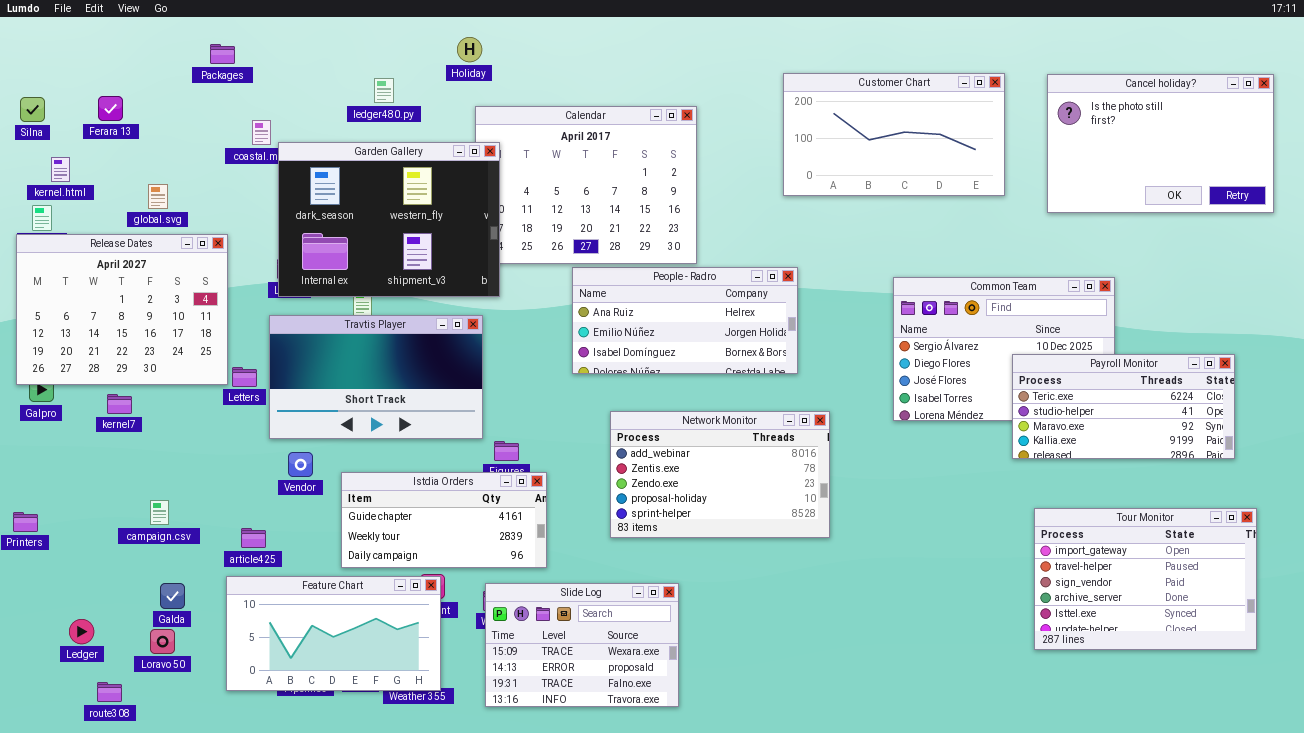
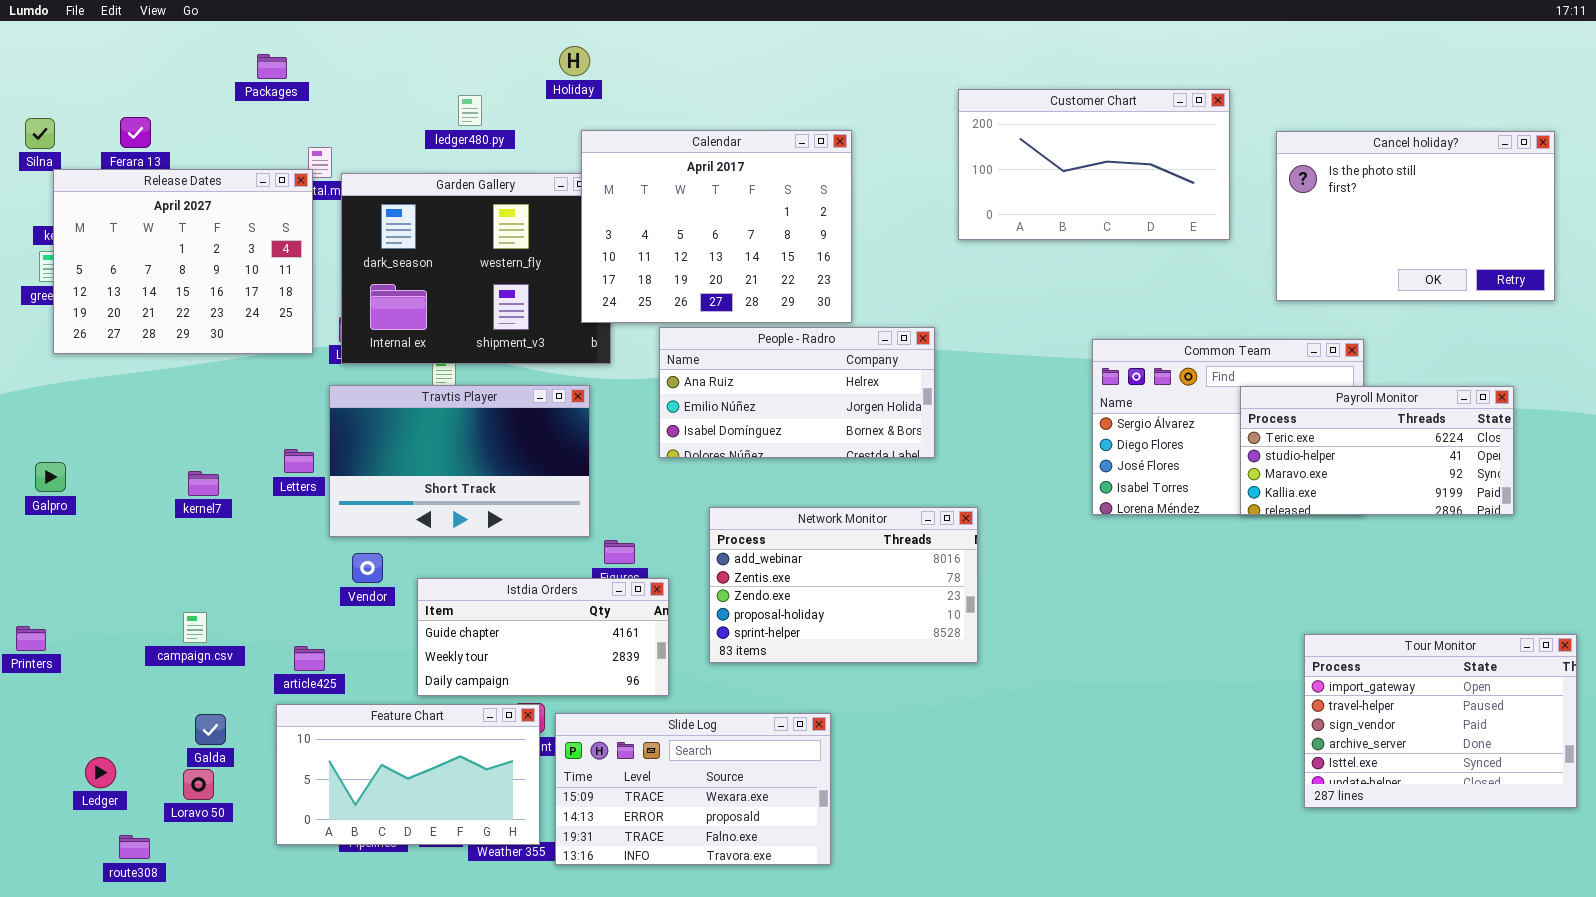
Cancel holiday?: [1047,74,1274,213] -> [1276,131,1555,301], moved
Calendar: [475,106,697,264] -> [581,130,852,323], raised
Release Dates: [16,234,228,385] -> [53,169,313,354], moved
People - Radro: [572,267,798,374] -> [659,327,935,458], moved
Payroll Monitor: [1012,354,1235,459] -> [1240,386,1514,515], moved
kernel7: [107,394,132,414] -> [188,471,219,496], moved
Network Monitor: [610,411,830,538] -> [709,507,978,663], moved
Tour Monitor: [1034,508,1257,650] -> [1304,634,1577,808], moved
Slide Log: [485,583,679,707] -> [555,713,831,865], resized

